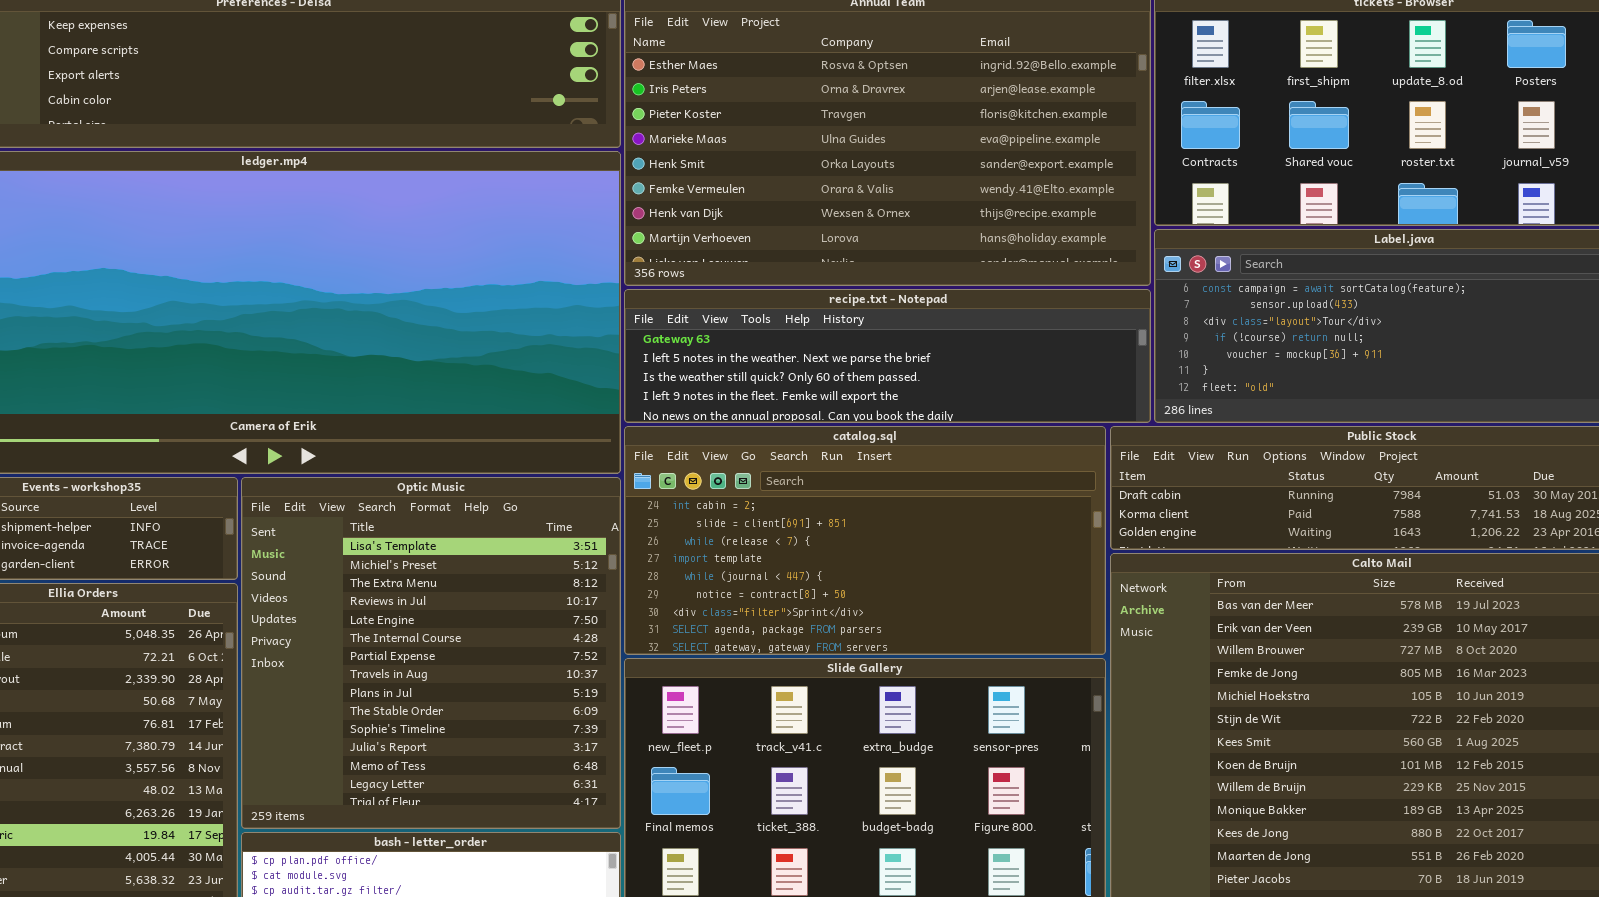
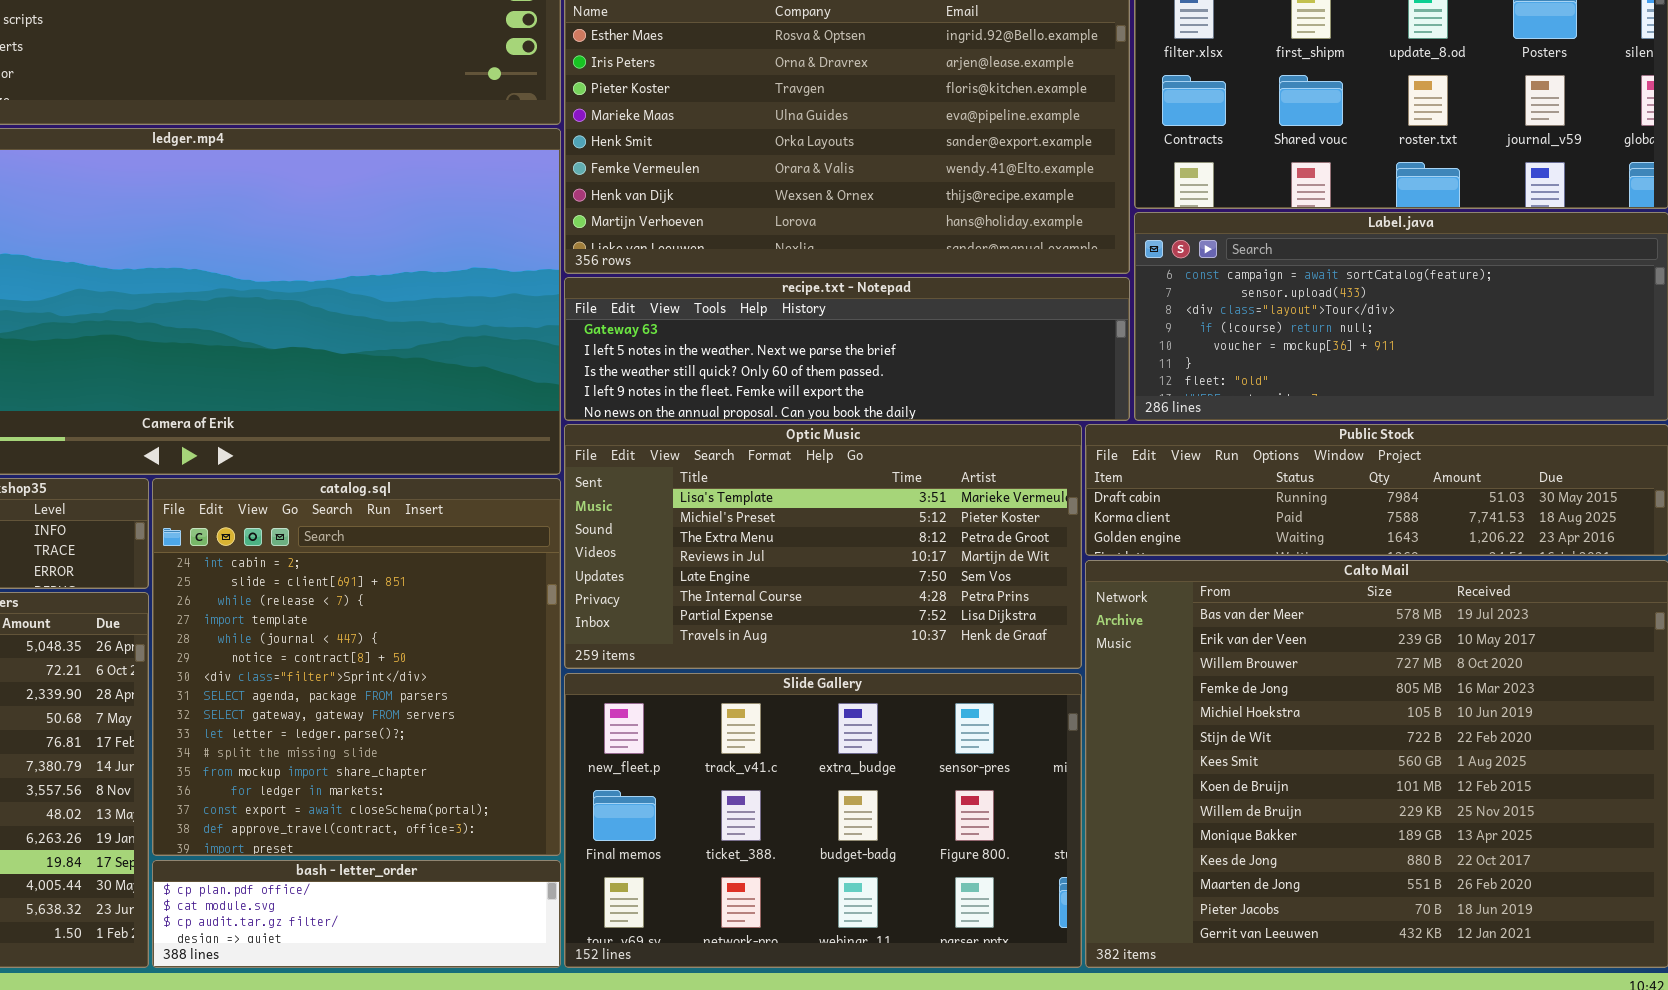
catalog.sql: [624,426,1106,655] -> [152,478,561,856], moved, resized
Optic Music: [241,477,621,829] -> [564,424,1082,669], moved, resized

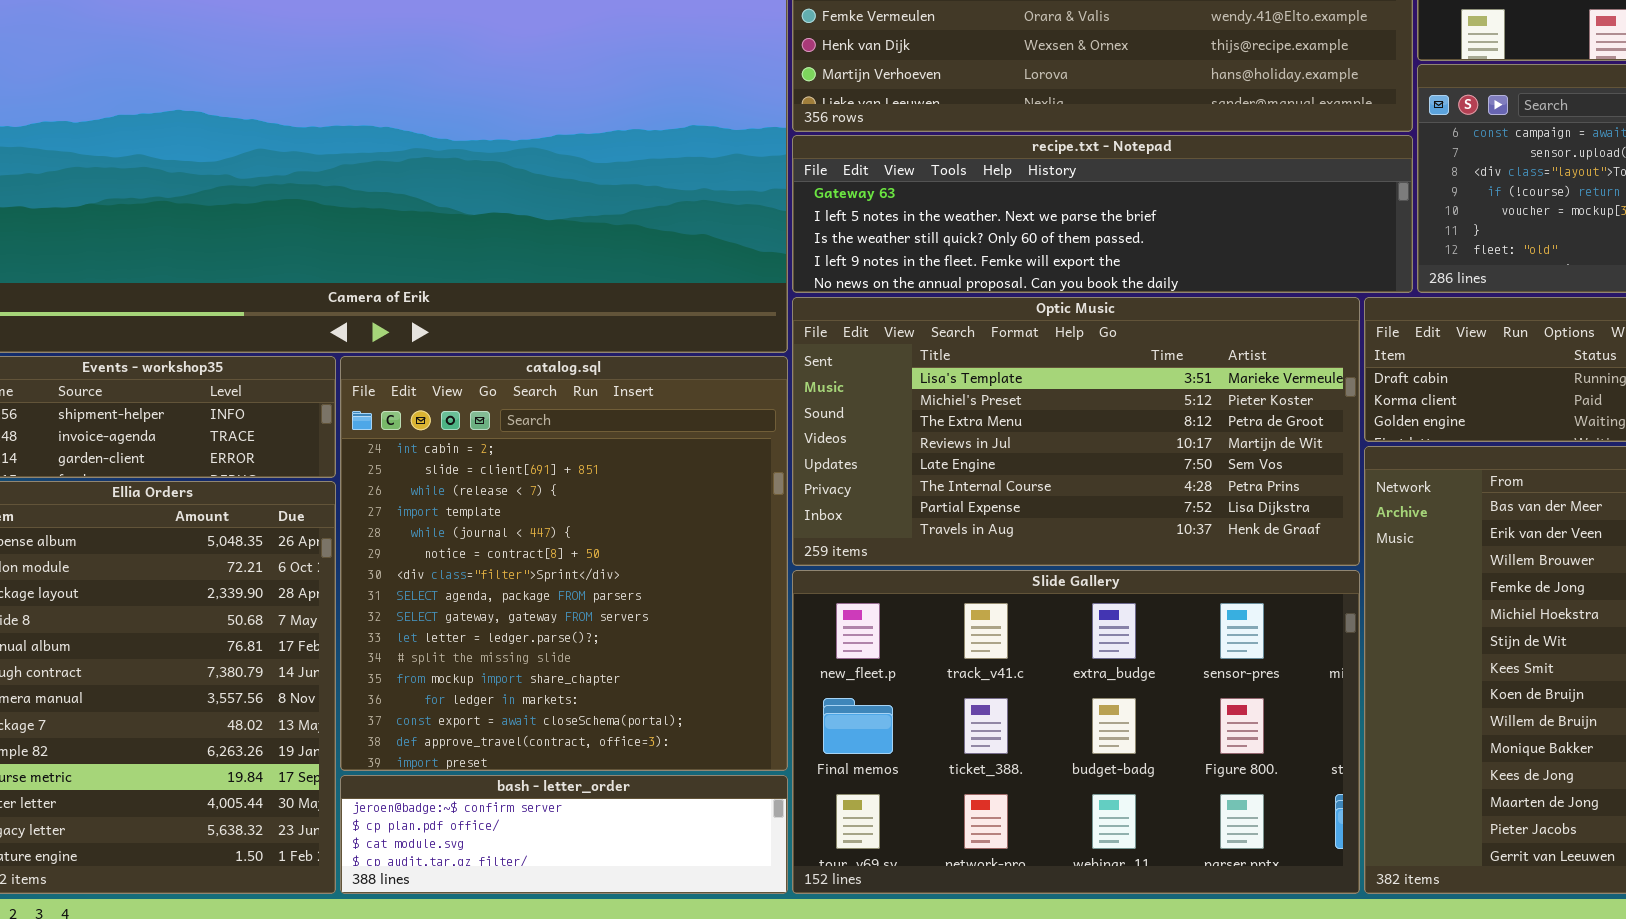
bash - letter_order: [152,860,561,968] -> [340,775,788,894], scrolled up 1 row

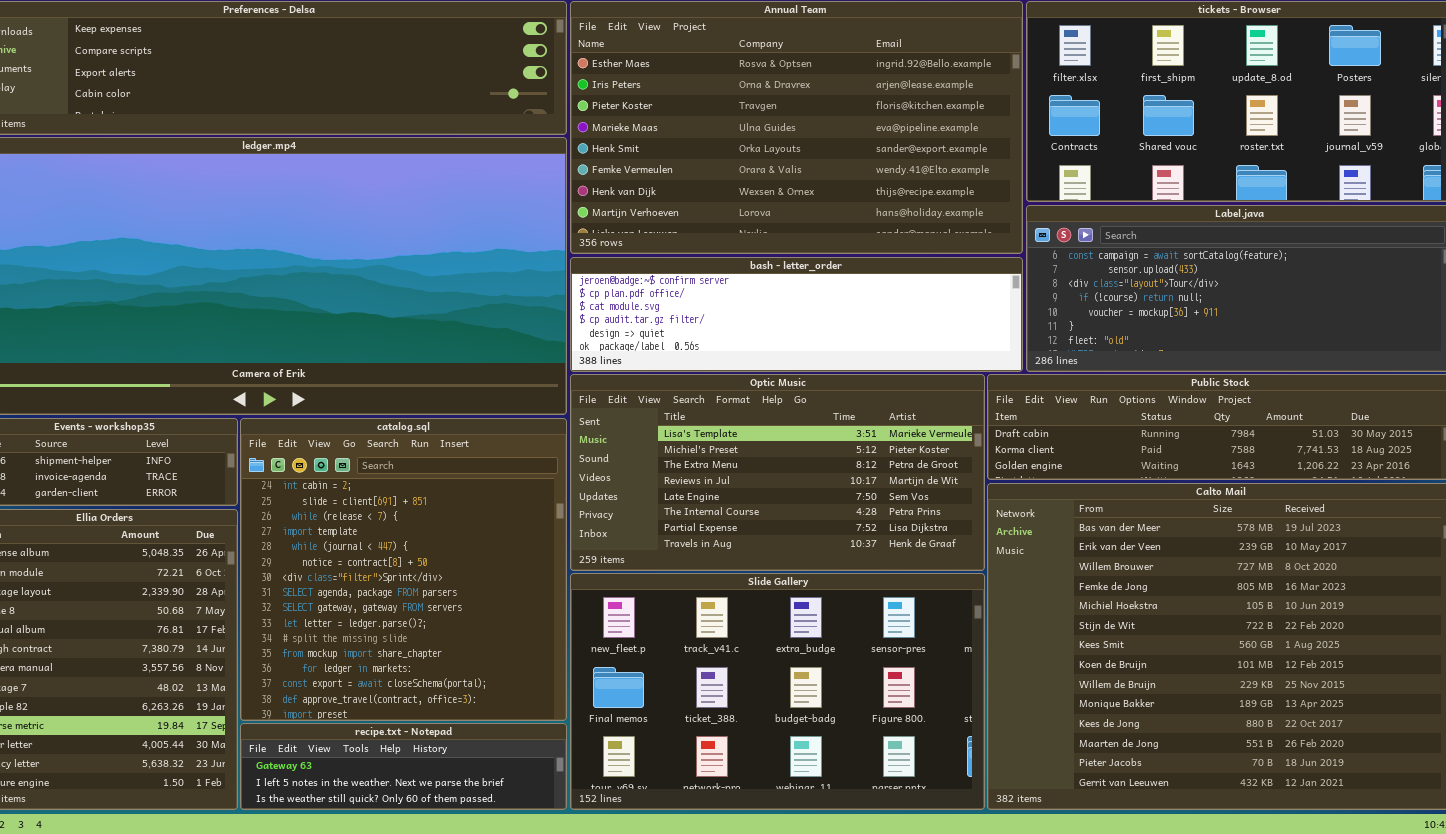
recipe.txt - Notepad: [792,135,1413,293] -> [240,723,567,810], moved, resized
bash - letter_order: [340,775,788,894] -> [570,257,1023,372], moved, resized

